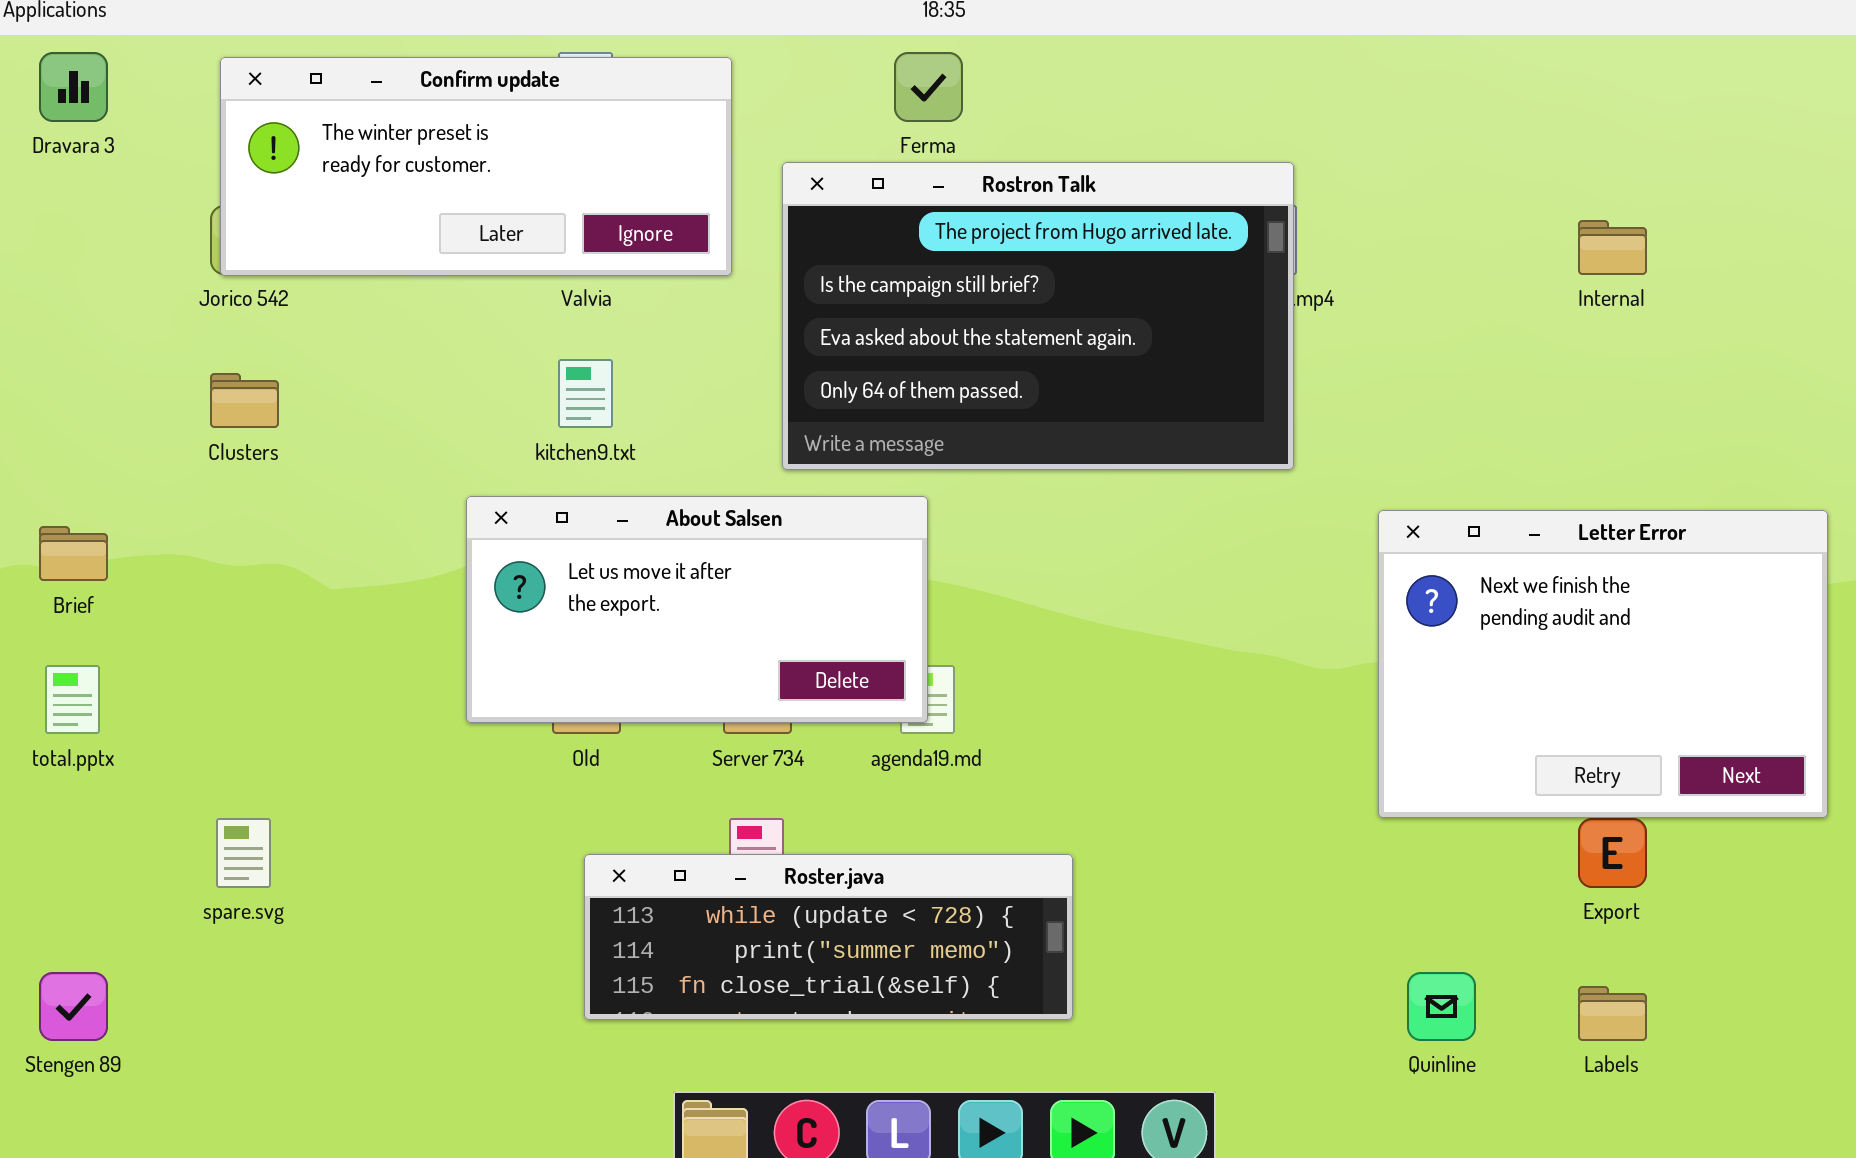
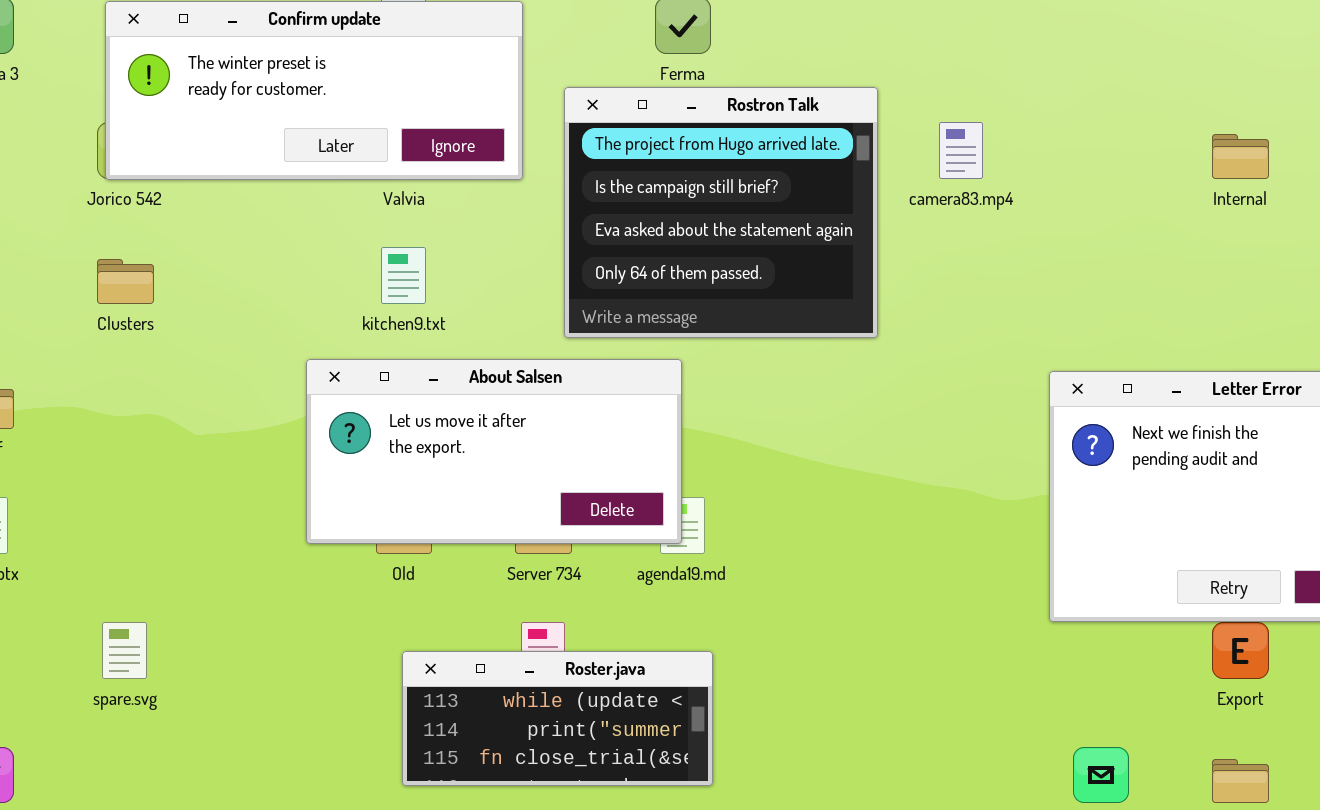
Rostron Talk: [782,162,1294,470] -> [564,87,878,338], resized
Roster.java: [584,854,1073,1020] -> [402,651,713,786], resized

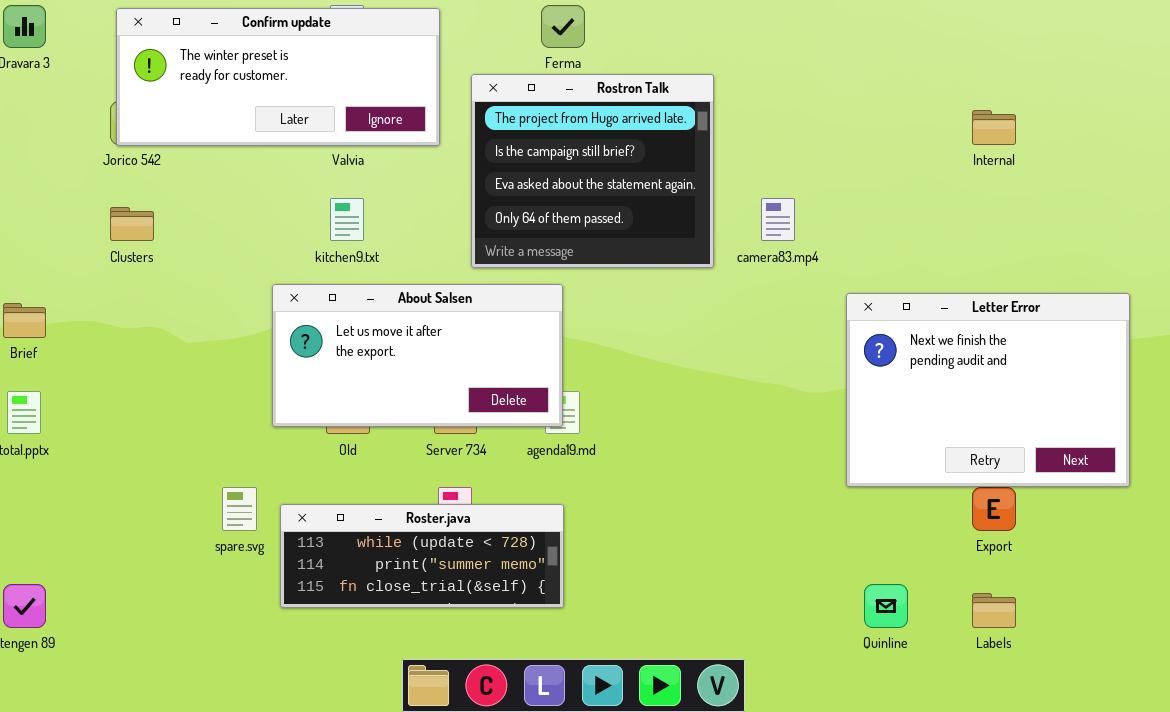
camera83.mp4: [939,122,983,179] -> [761,198,795,241], moved
spare.svg: [102,622,147,679] -> [222,487,257,531], moved
Roster.java: [402,651,713,786] -> [280,504,564,608], moved, resized

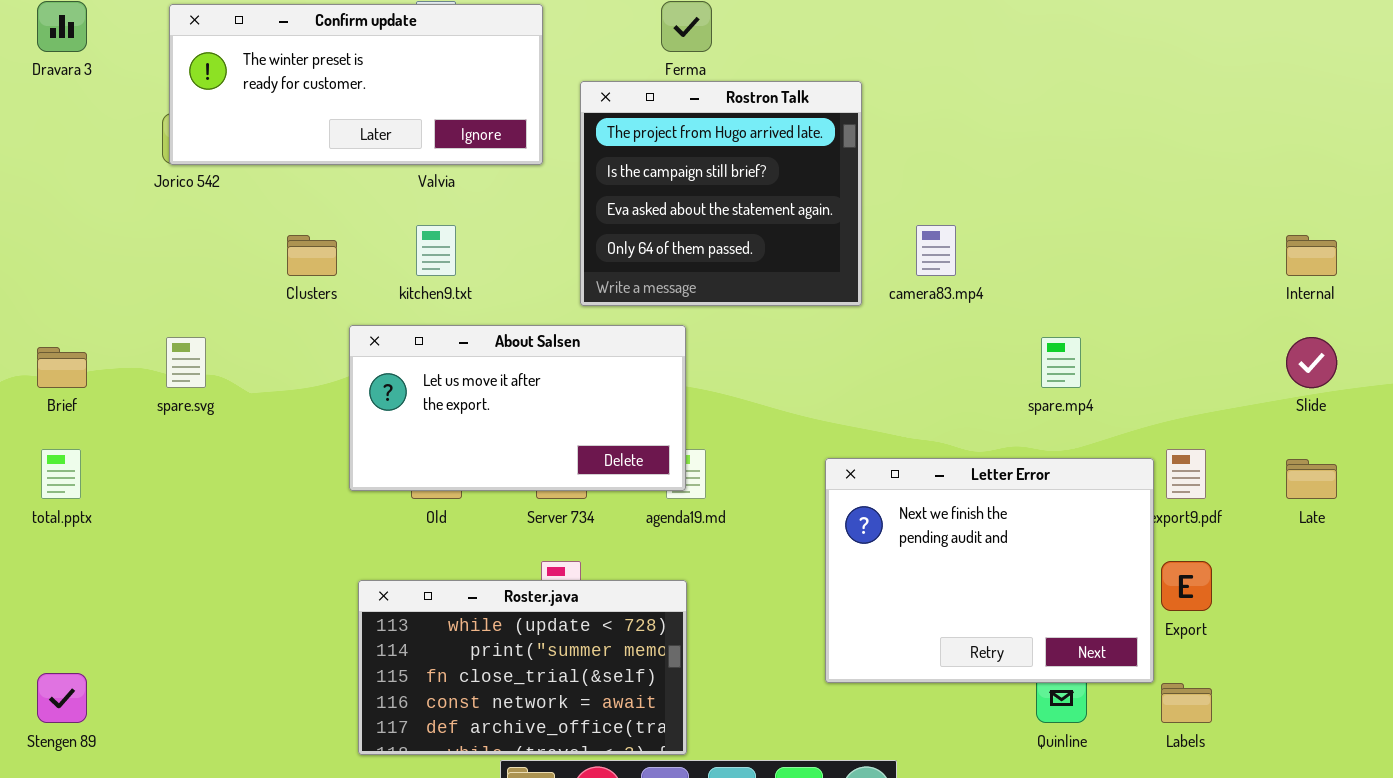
Internal: [972,110,1016,145] -> [1286,235,1337,276], moved
Clusters: [110,207,154,241] -> [287,235,337,276], moved
Letter Error: [846,293,1130,487] -> [825,458,1154,683], moved
spare.svg: [222,487,257,531] -> [166,337,206,388], moved
Roster.java: [280,504,564,608] -> [358,580,687,755], resized

